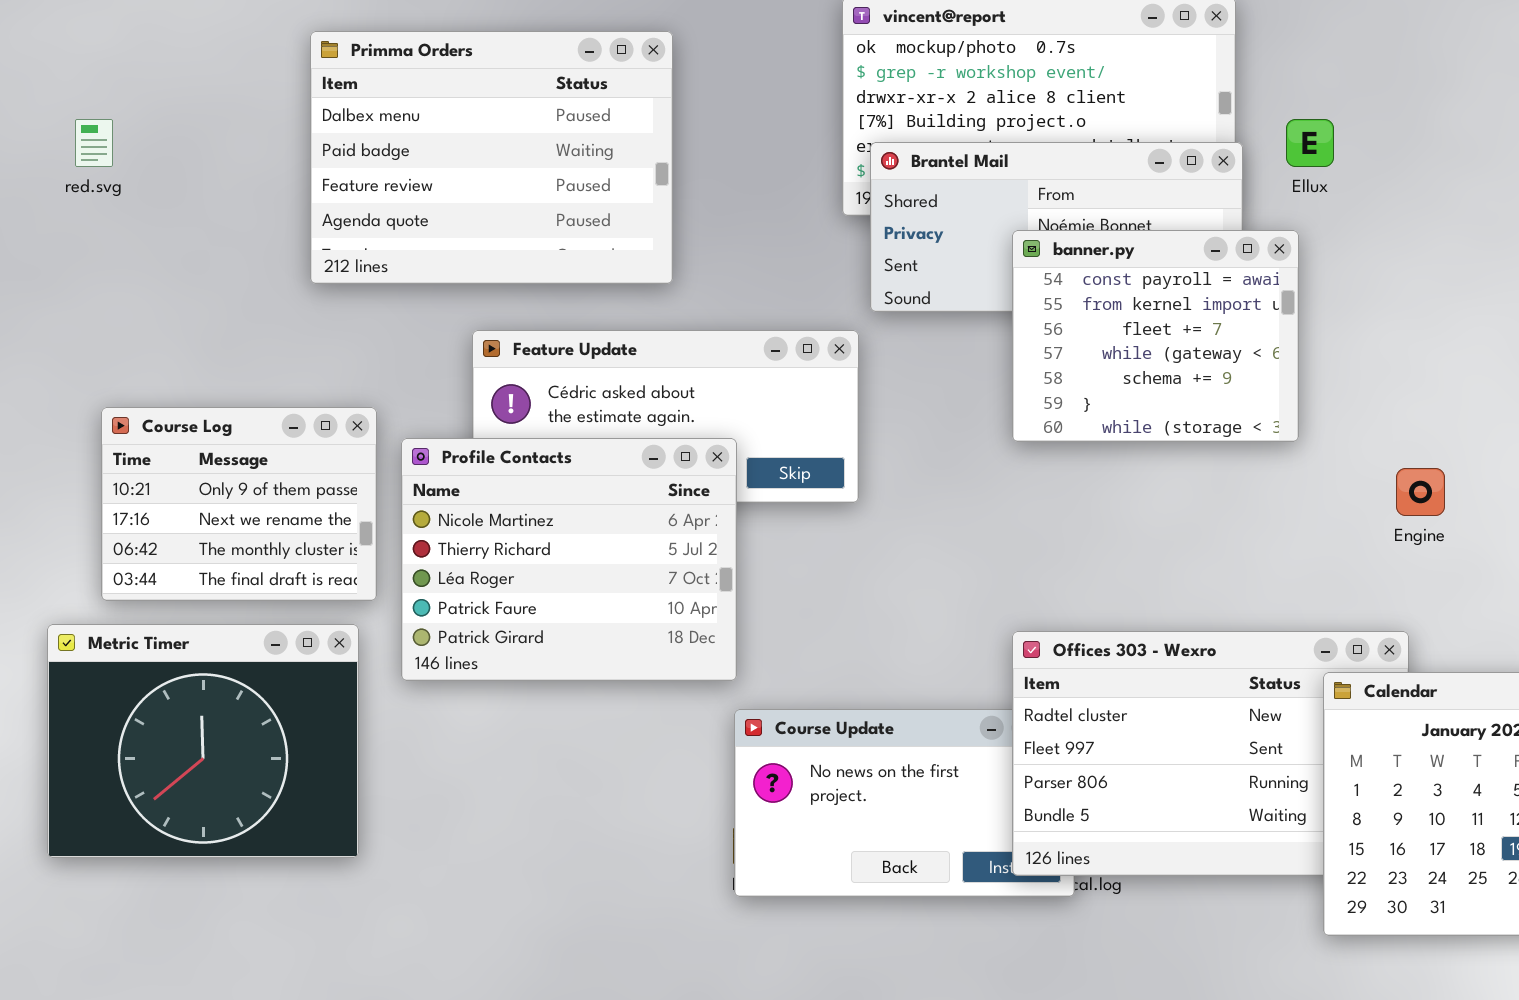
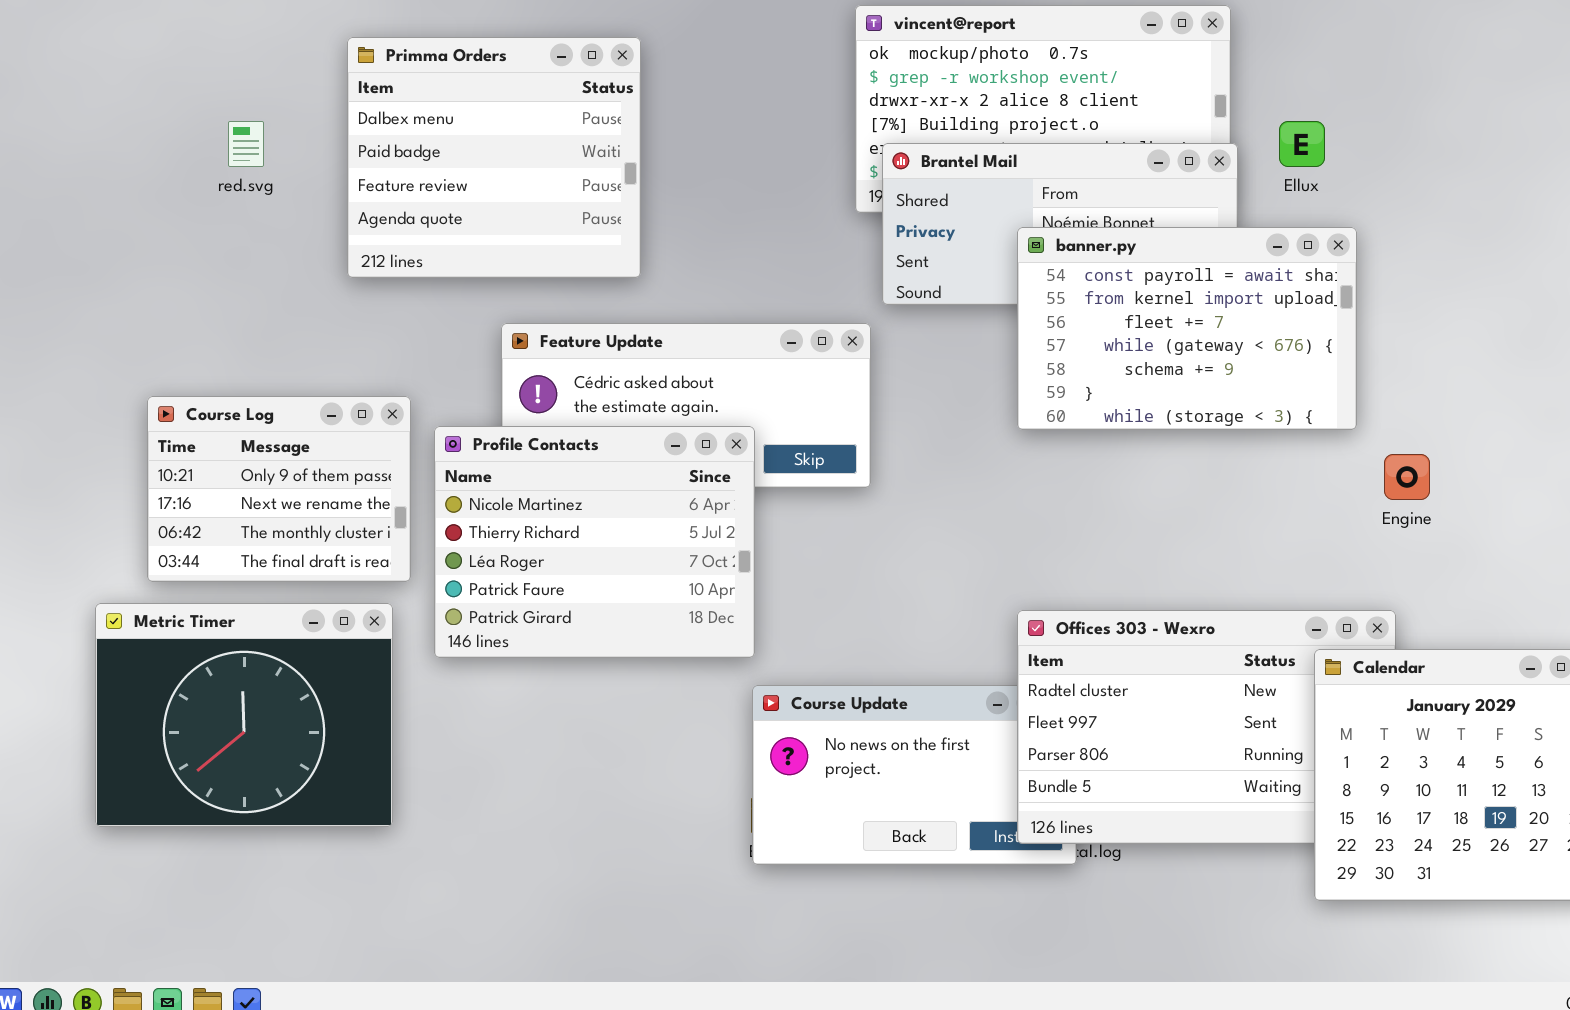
Primma Orders: [310,31,673,284] -> [347,37,641,278], resized
red.svg: [75,119,113,167] -> [228,121,264,167], moved
banner.py: [1012,230,1299,442] -> [1017,227,1357,430], resized

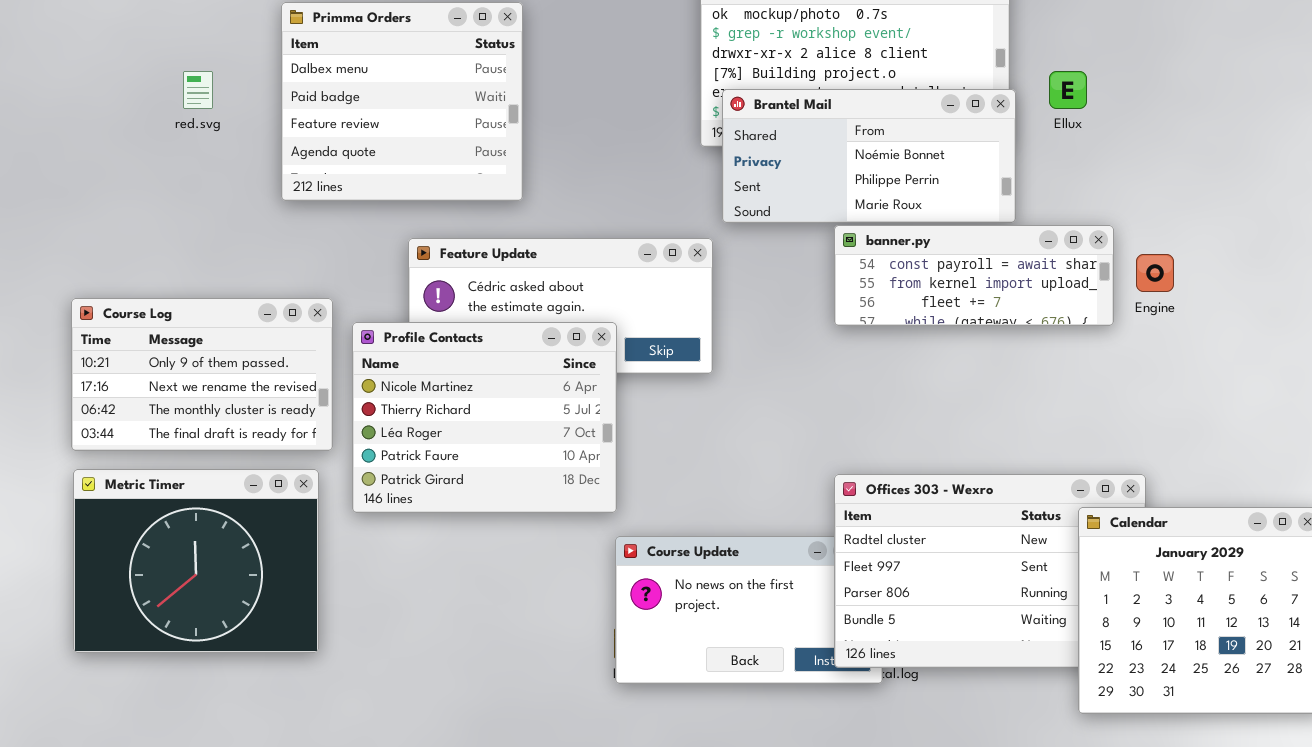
banner.py: [1017,227,1357,430] -> [834,225,1114,326], resized
Course Log: [147,396,411,582] -> [71,298,333,451], resized
Engine: [1384,454,1430,500] -> [1136,254,1174,292], moved

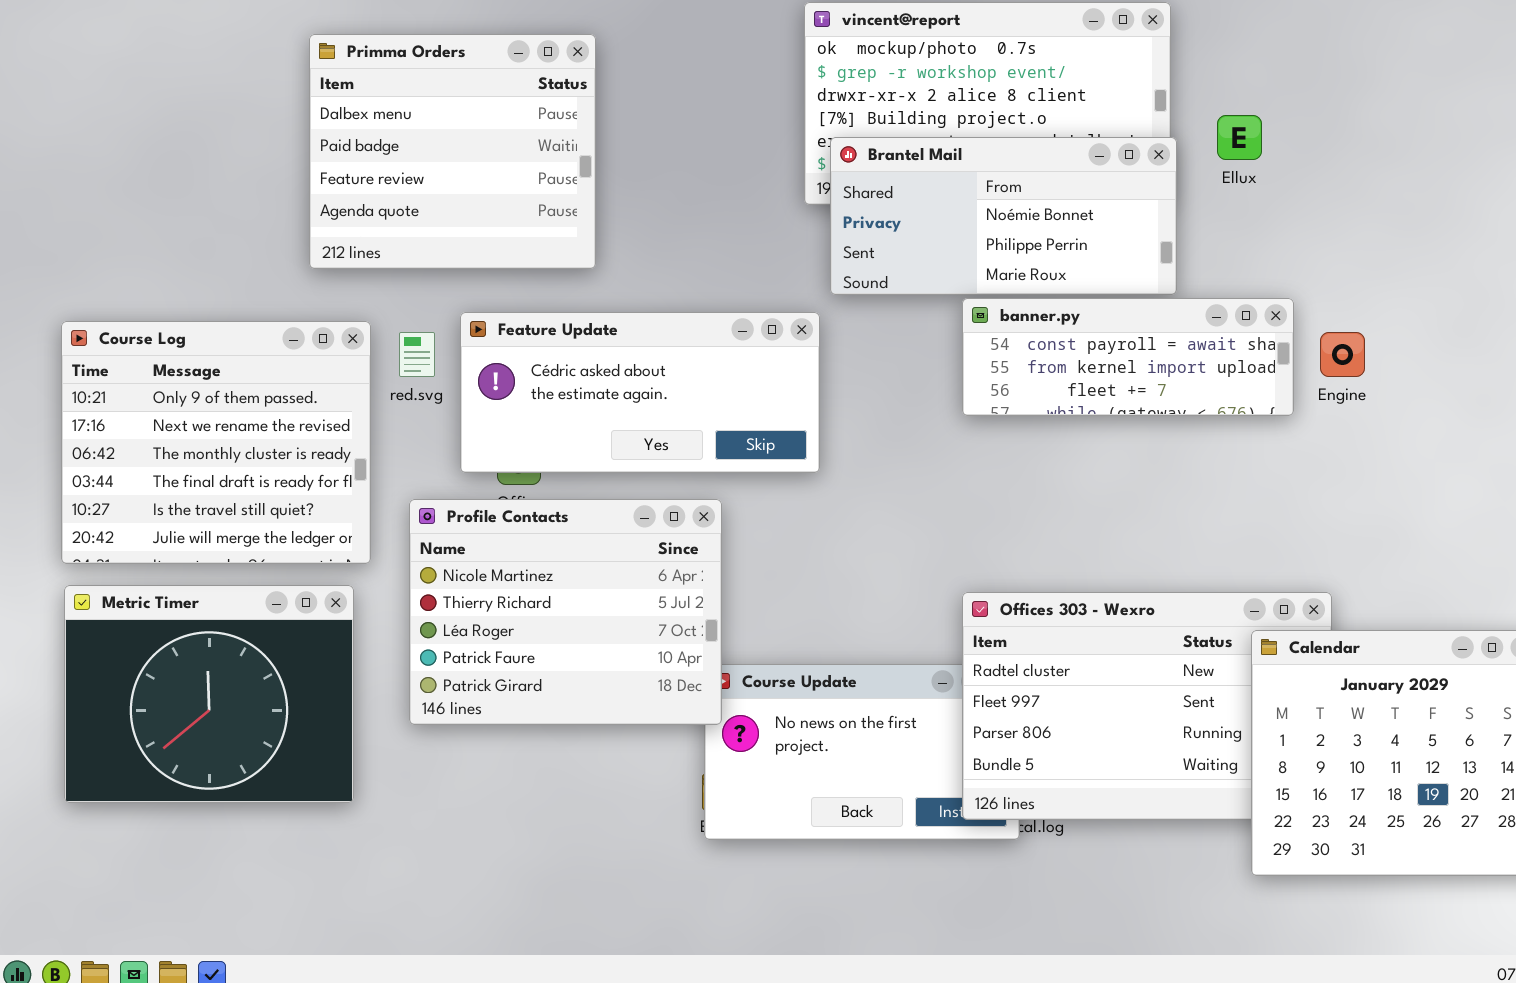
red.svg: [183,71,213,109] -> [399,332,435,377], moved
Course Log: [71,298,333,451] -> [61,321,371,564], resized
Profile Contacts: [352,322,617,513] -> [409,499,722,725], moved

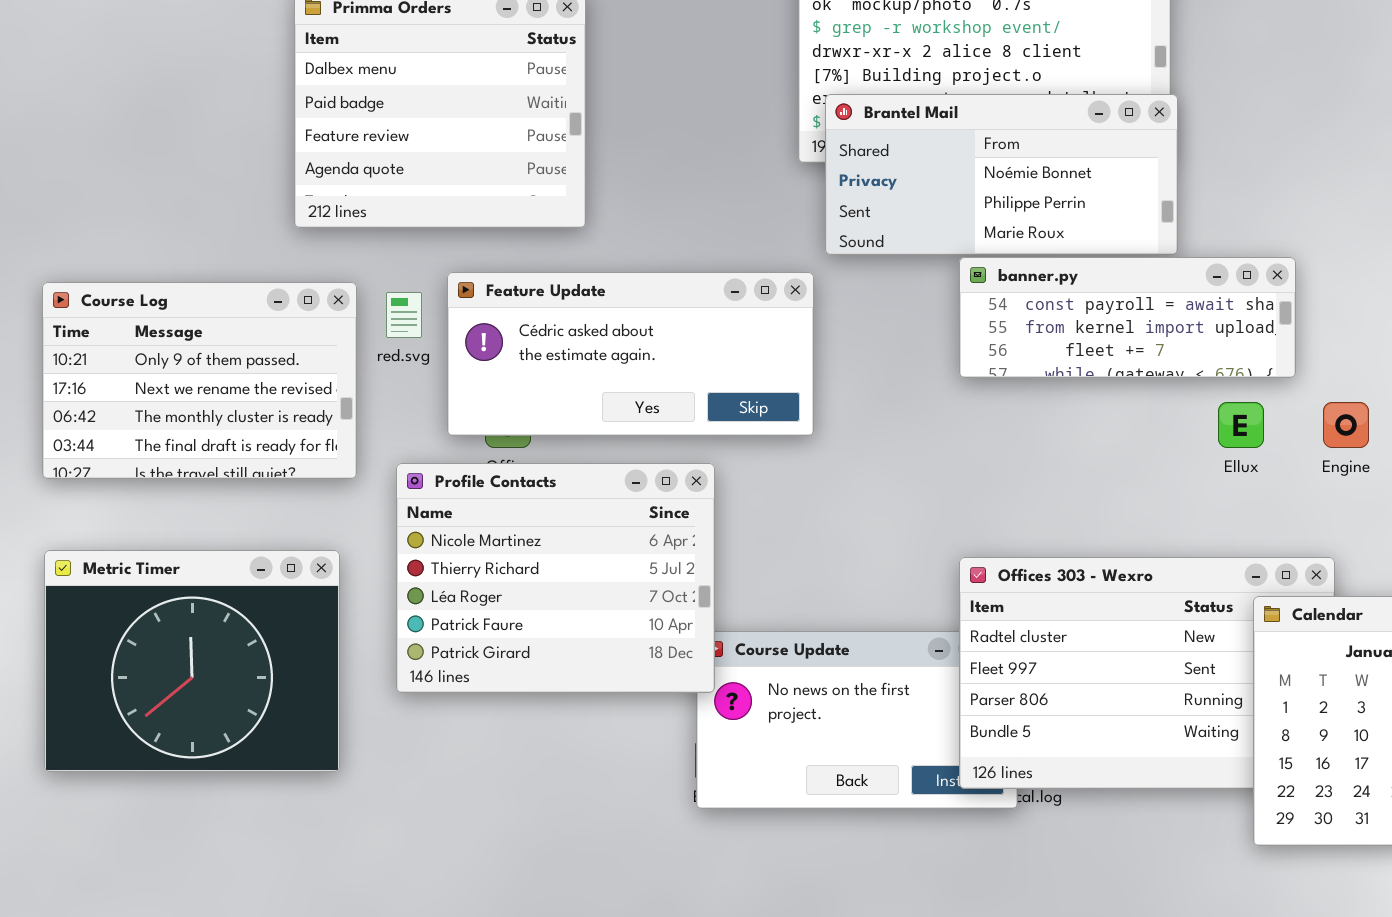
Ellux: [1217,115,1262,160] -> [1218,402,1264,448], moved
Course Log: [61,321,371,564] -> [42,282,357,479], resized
Engine: [1320,332,1365,377] -> [1323,402,1369,448], moved

